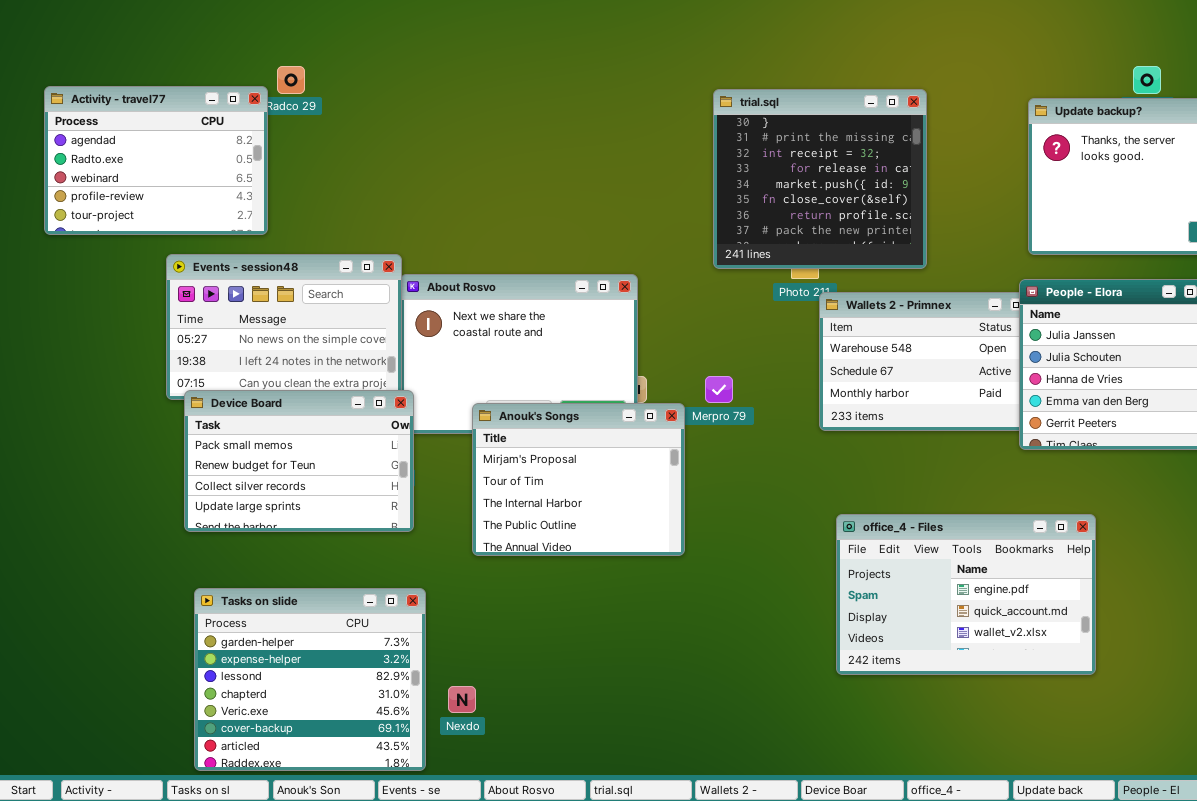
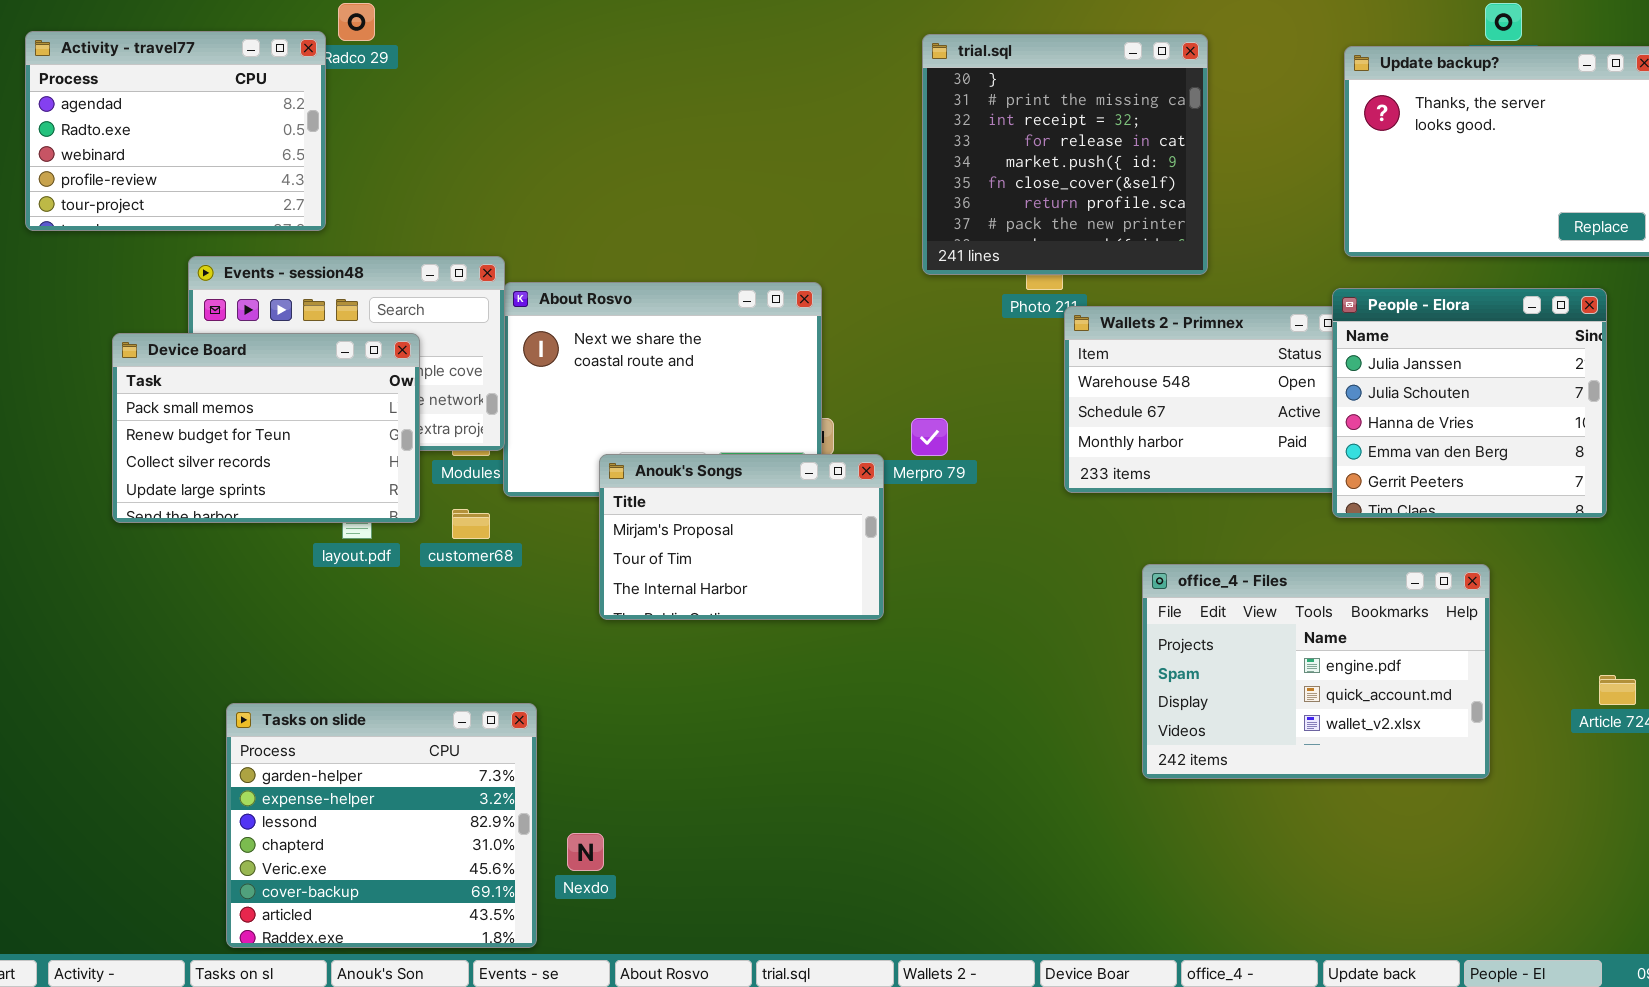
Device Board: [184,390,414,532] -> [112,333,420,523], moved
Anouk's Songs: [472,403,685,556] -> [599,454,884,620], resized
office_4 - Files: [836,514,1096,675] -> [1142,564,1490,779], moved

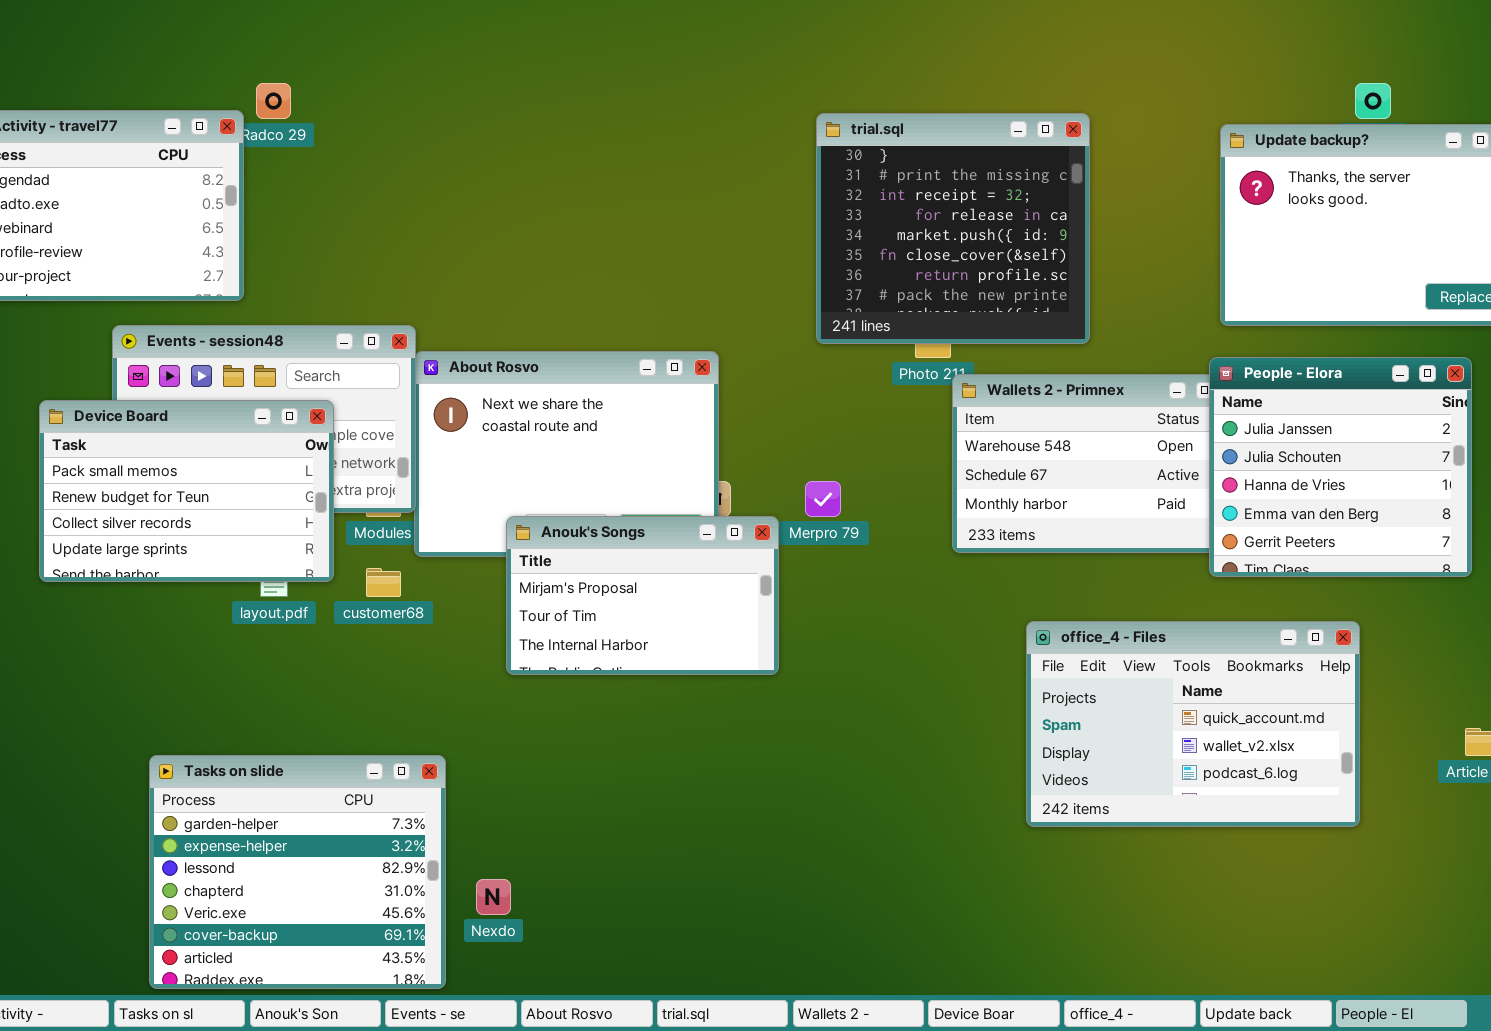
office_4 - Files: [1142,564,1490,779] -> [1026,621,1360,827], scrolled down 1 row

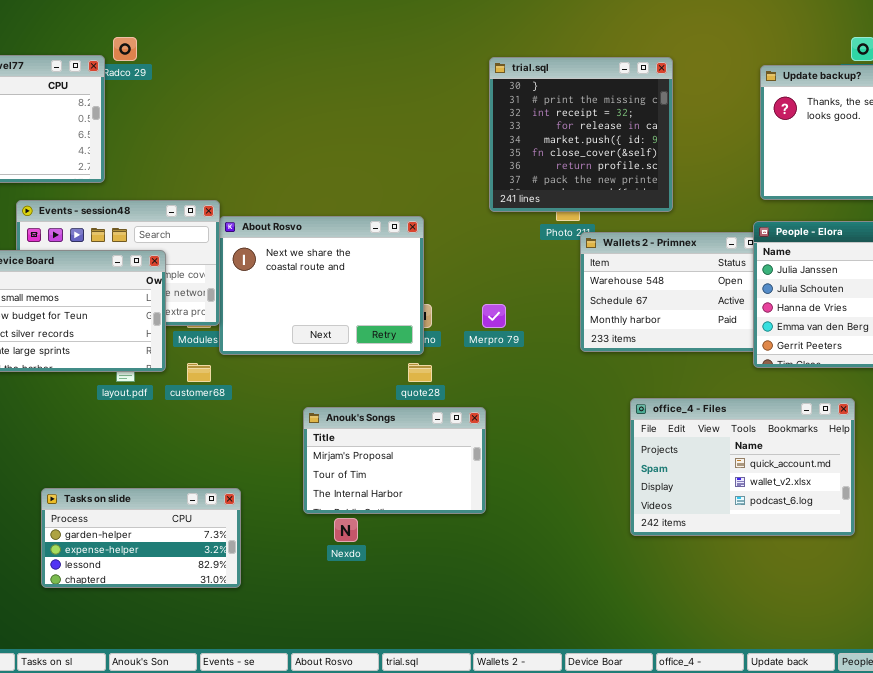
Anouk's Songs: [506,516,779,675] -> [303,407,486,514], moved
Tasks on slide: [149,755,446,989] -> [41,488,241,588], resized
Nexdo: [476,879,511,915] -> [334,518,358,542], moved

